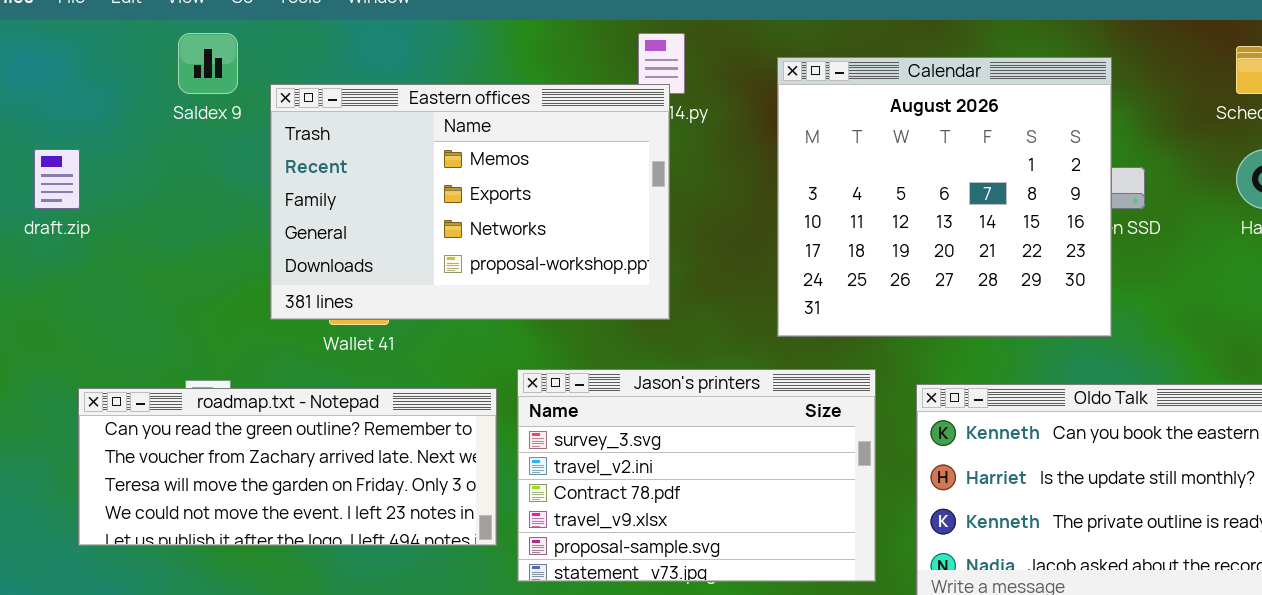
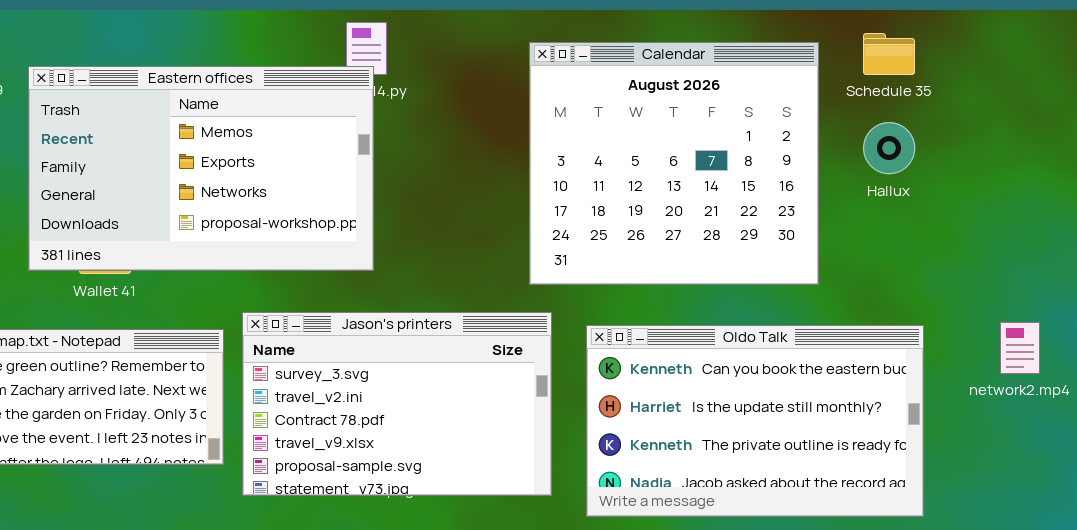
Calendar: [777,57,1112,337] -> [529,42,819,285], moved

